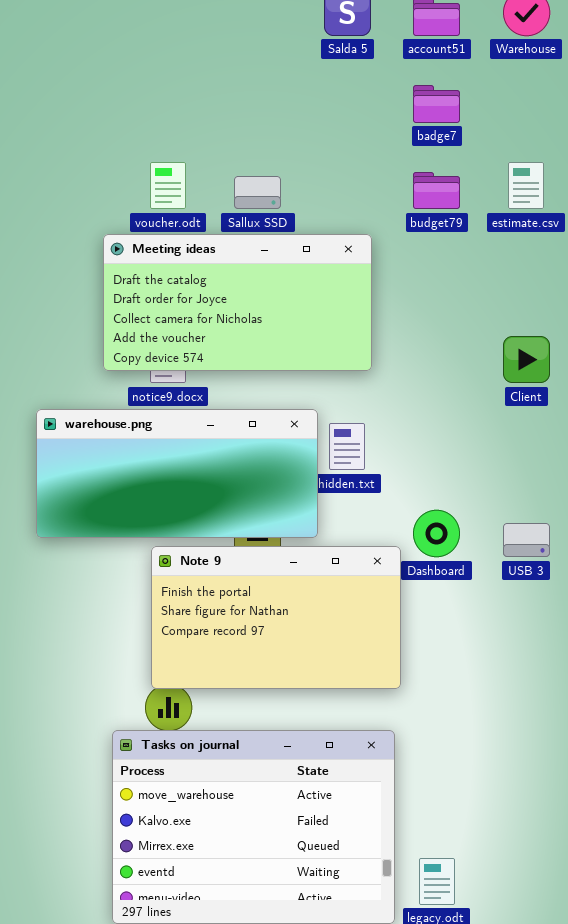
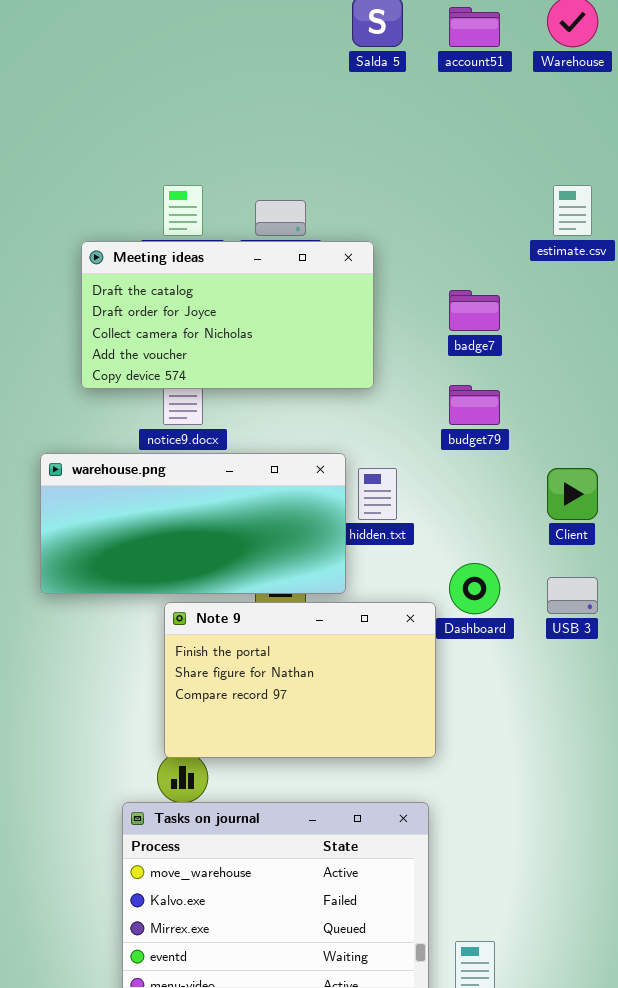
badge7: [413,85,460,123] -> [449,290,500,331], moved
budget79: [413,172,460,209] -> [449,385,500,425], moved
Meeting ideas: [103,234,372,371] -> [81,241,374,389], moved
Client: [503,336,550,383] -> [547,468,598,520], moved

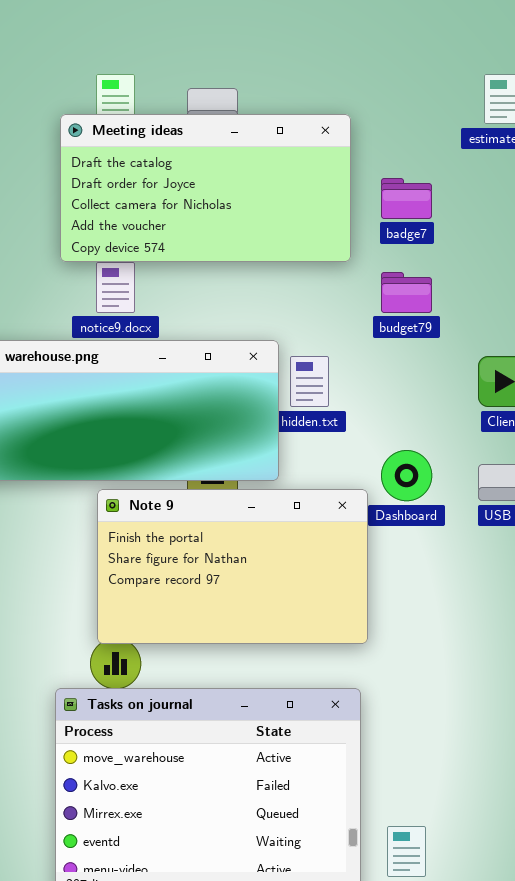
Meeting ideas: [81,241,374,389] -> [60,114,351,262], moved

